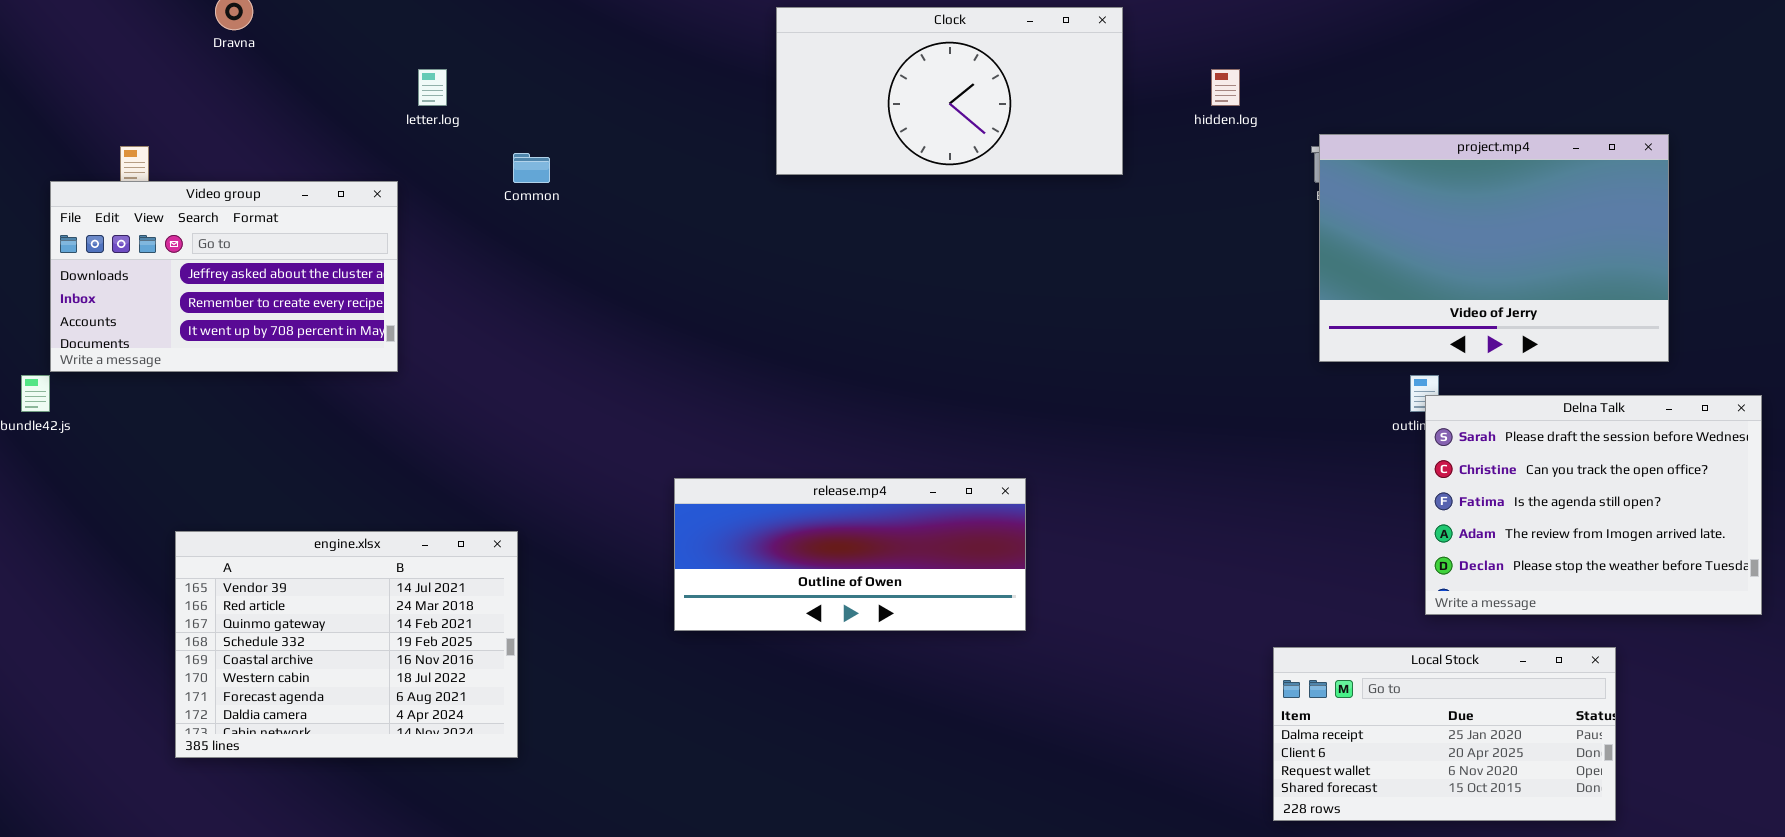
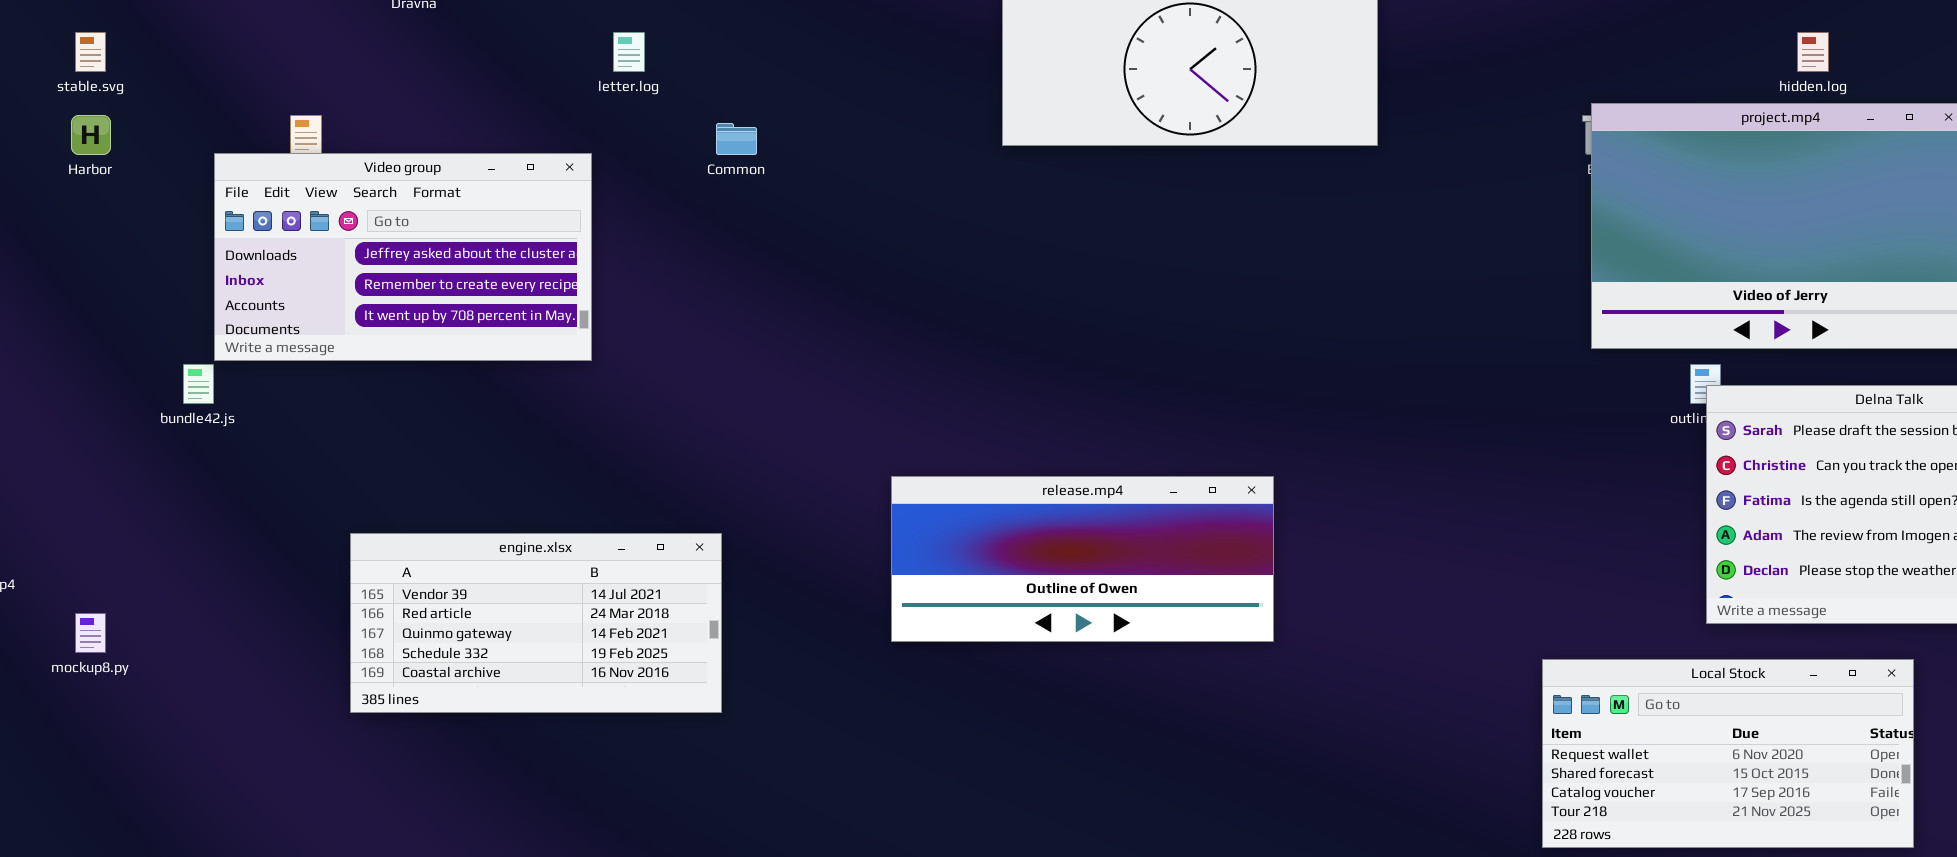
hidden.log: [1211,69,1240,106] -> [1797,32,1829,72], moved
engine.xlsx: [175,531,518,758] -> [350,533,722,713], resized
Local Stock: [1273,647,1616,821] -> [1542,659,1914,848], scrolled down 2 rows

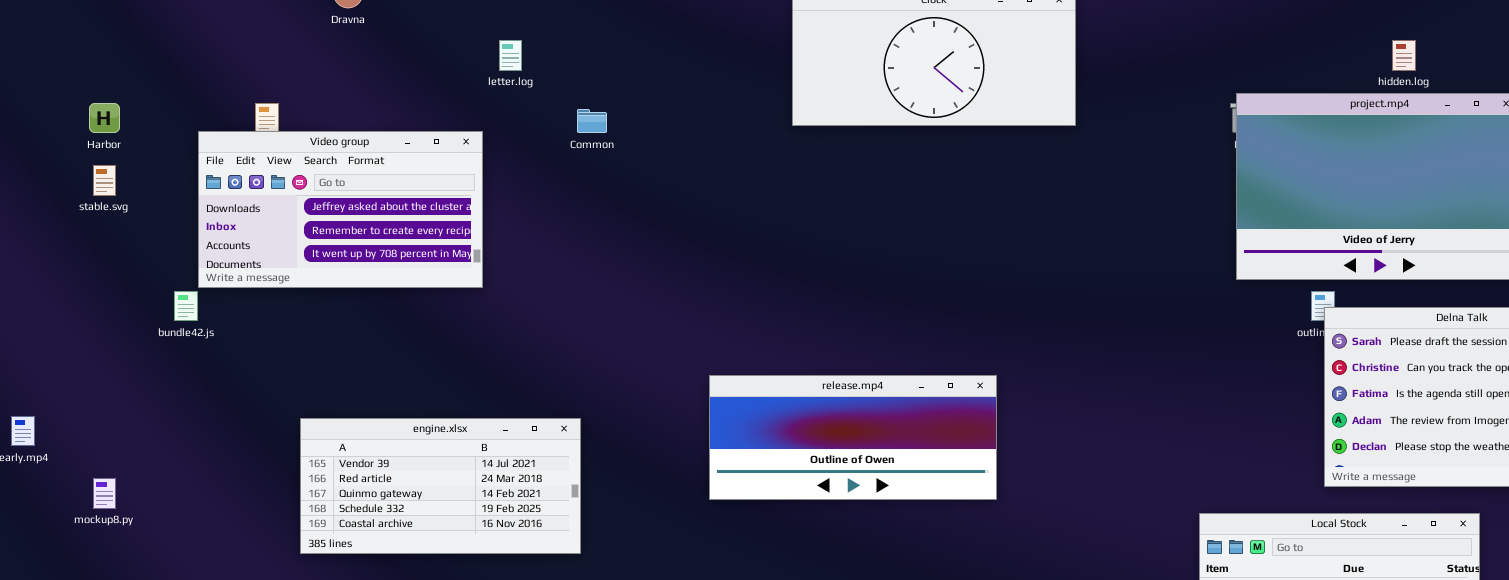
stable.svg: [75,32,106,72] -> [93,165,116,196], moved

